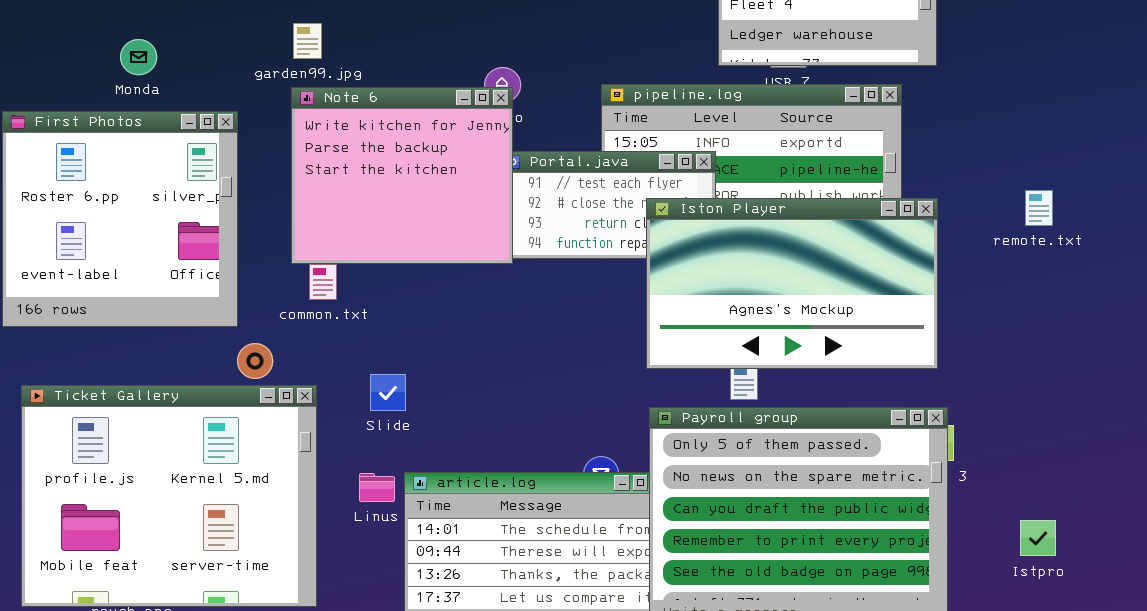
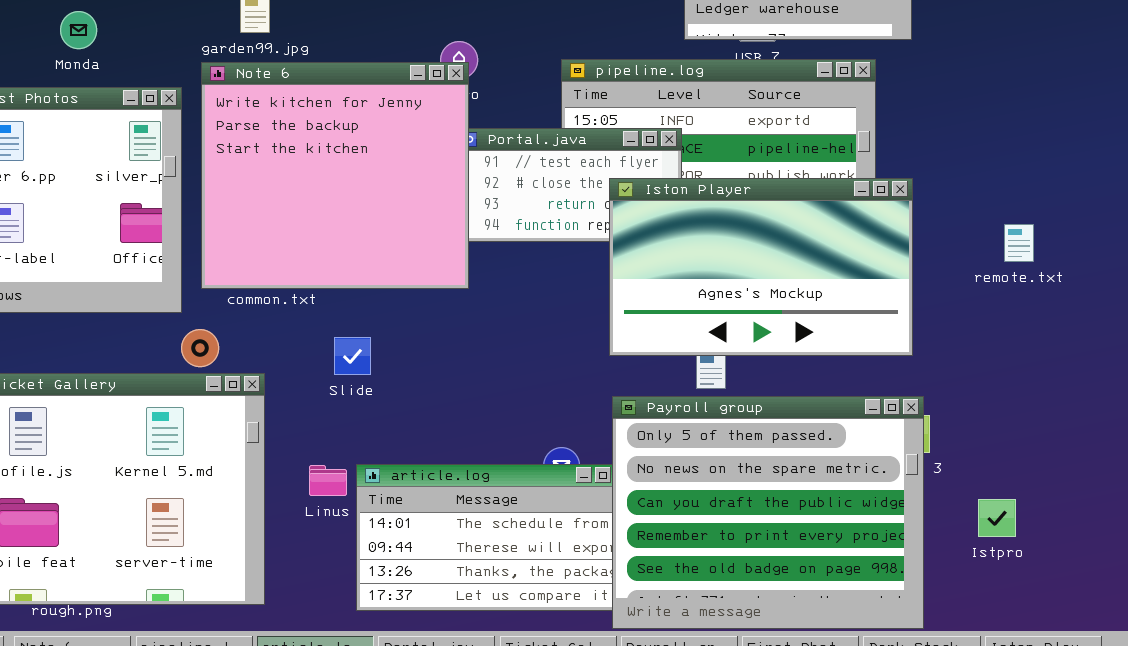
Note 6: [291,87,513,264] -> [201,62,469,289], resized
remote.txt: [1025,190,1053,226] -> [1004,224,1034,262], moved
Slide: [370,374,406,411] -> [334,337,371,375], moved
Istpro: [1020,520,1056,556] -> [978,499,1016,537], moved

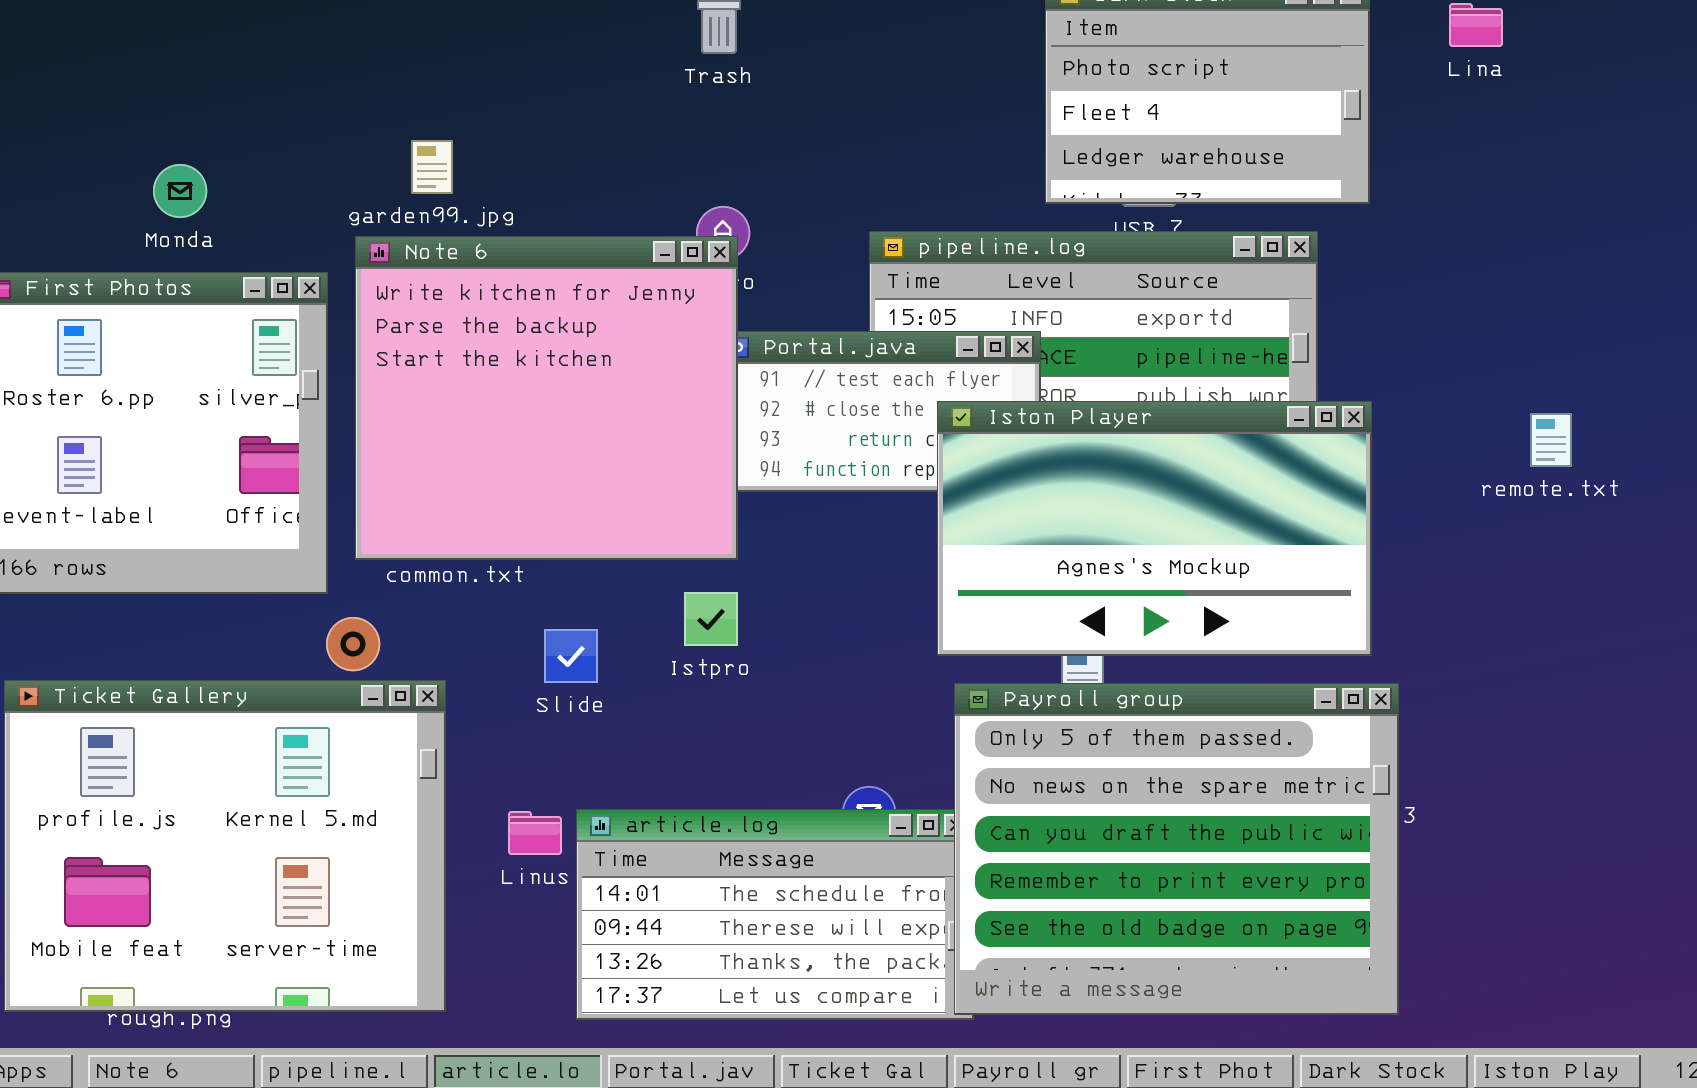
remote.txt: [1004,224,1034,262] -> [1530,413,1572,467], moved
Payroll group: [612,396,924,629] -> [954,683,1399,1015], moved
Istpro: [978,499,1016,537] -> [684,592,738,646], moved

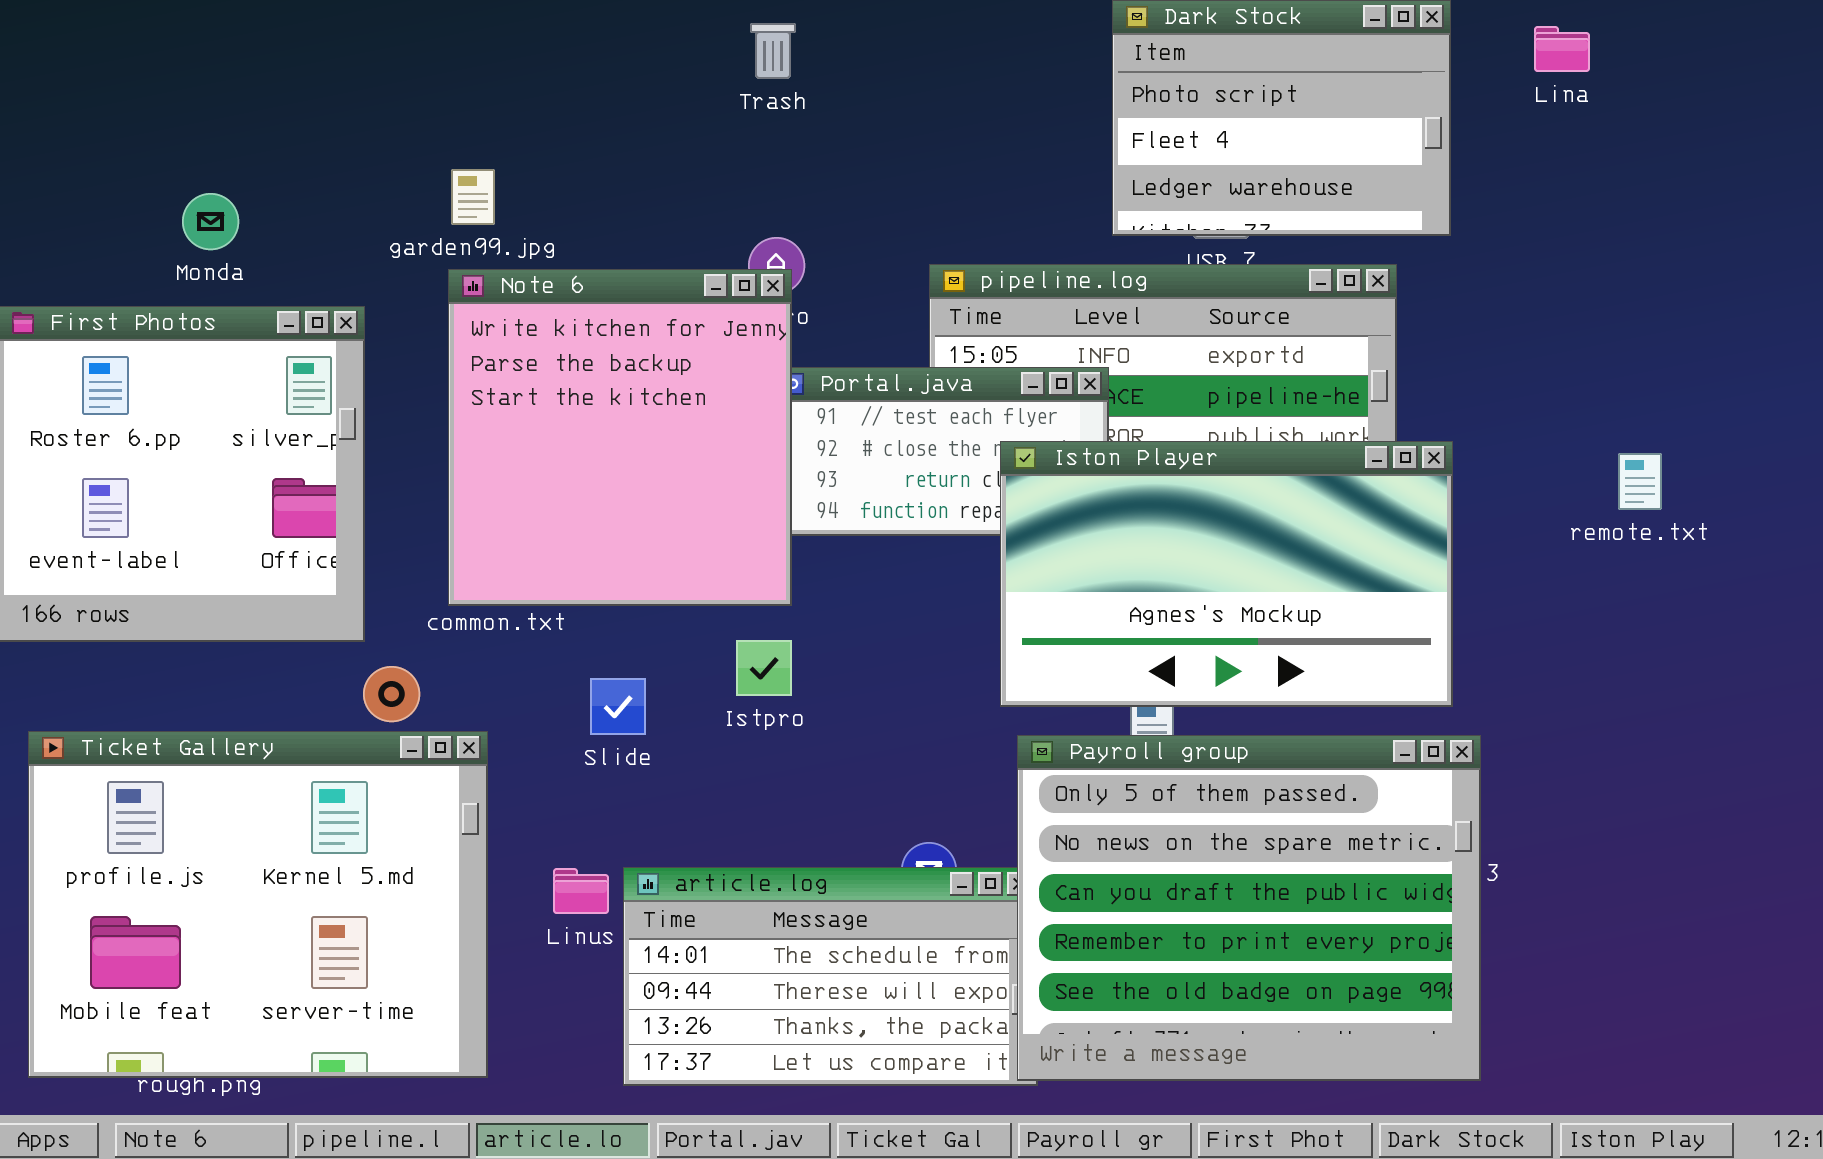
Note 6: [355,236,738,560] -> [448,269,792,606], resized

